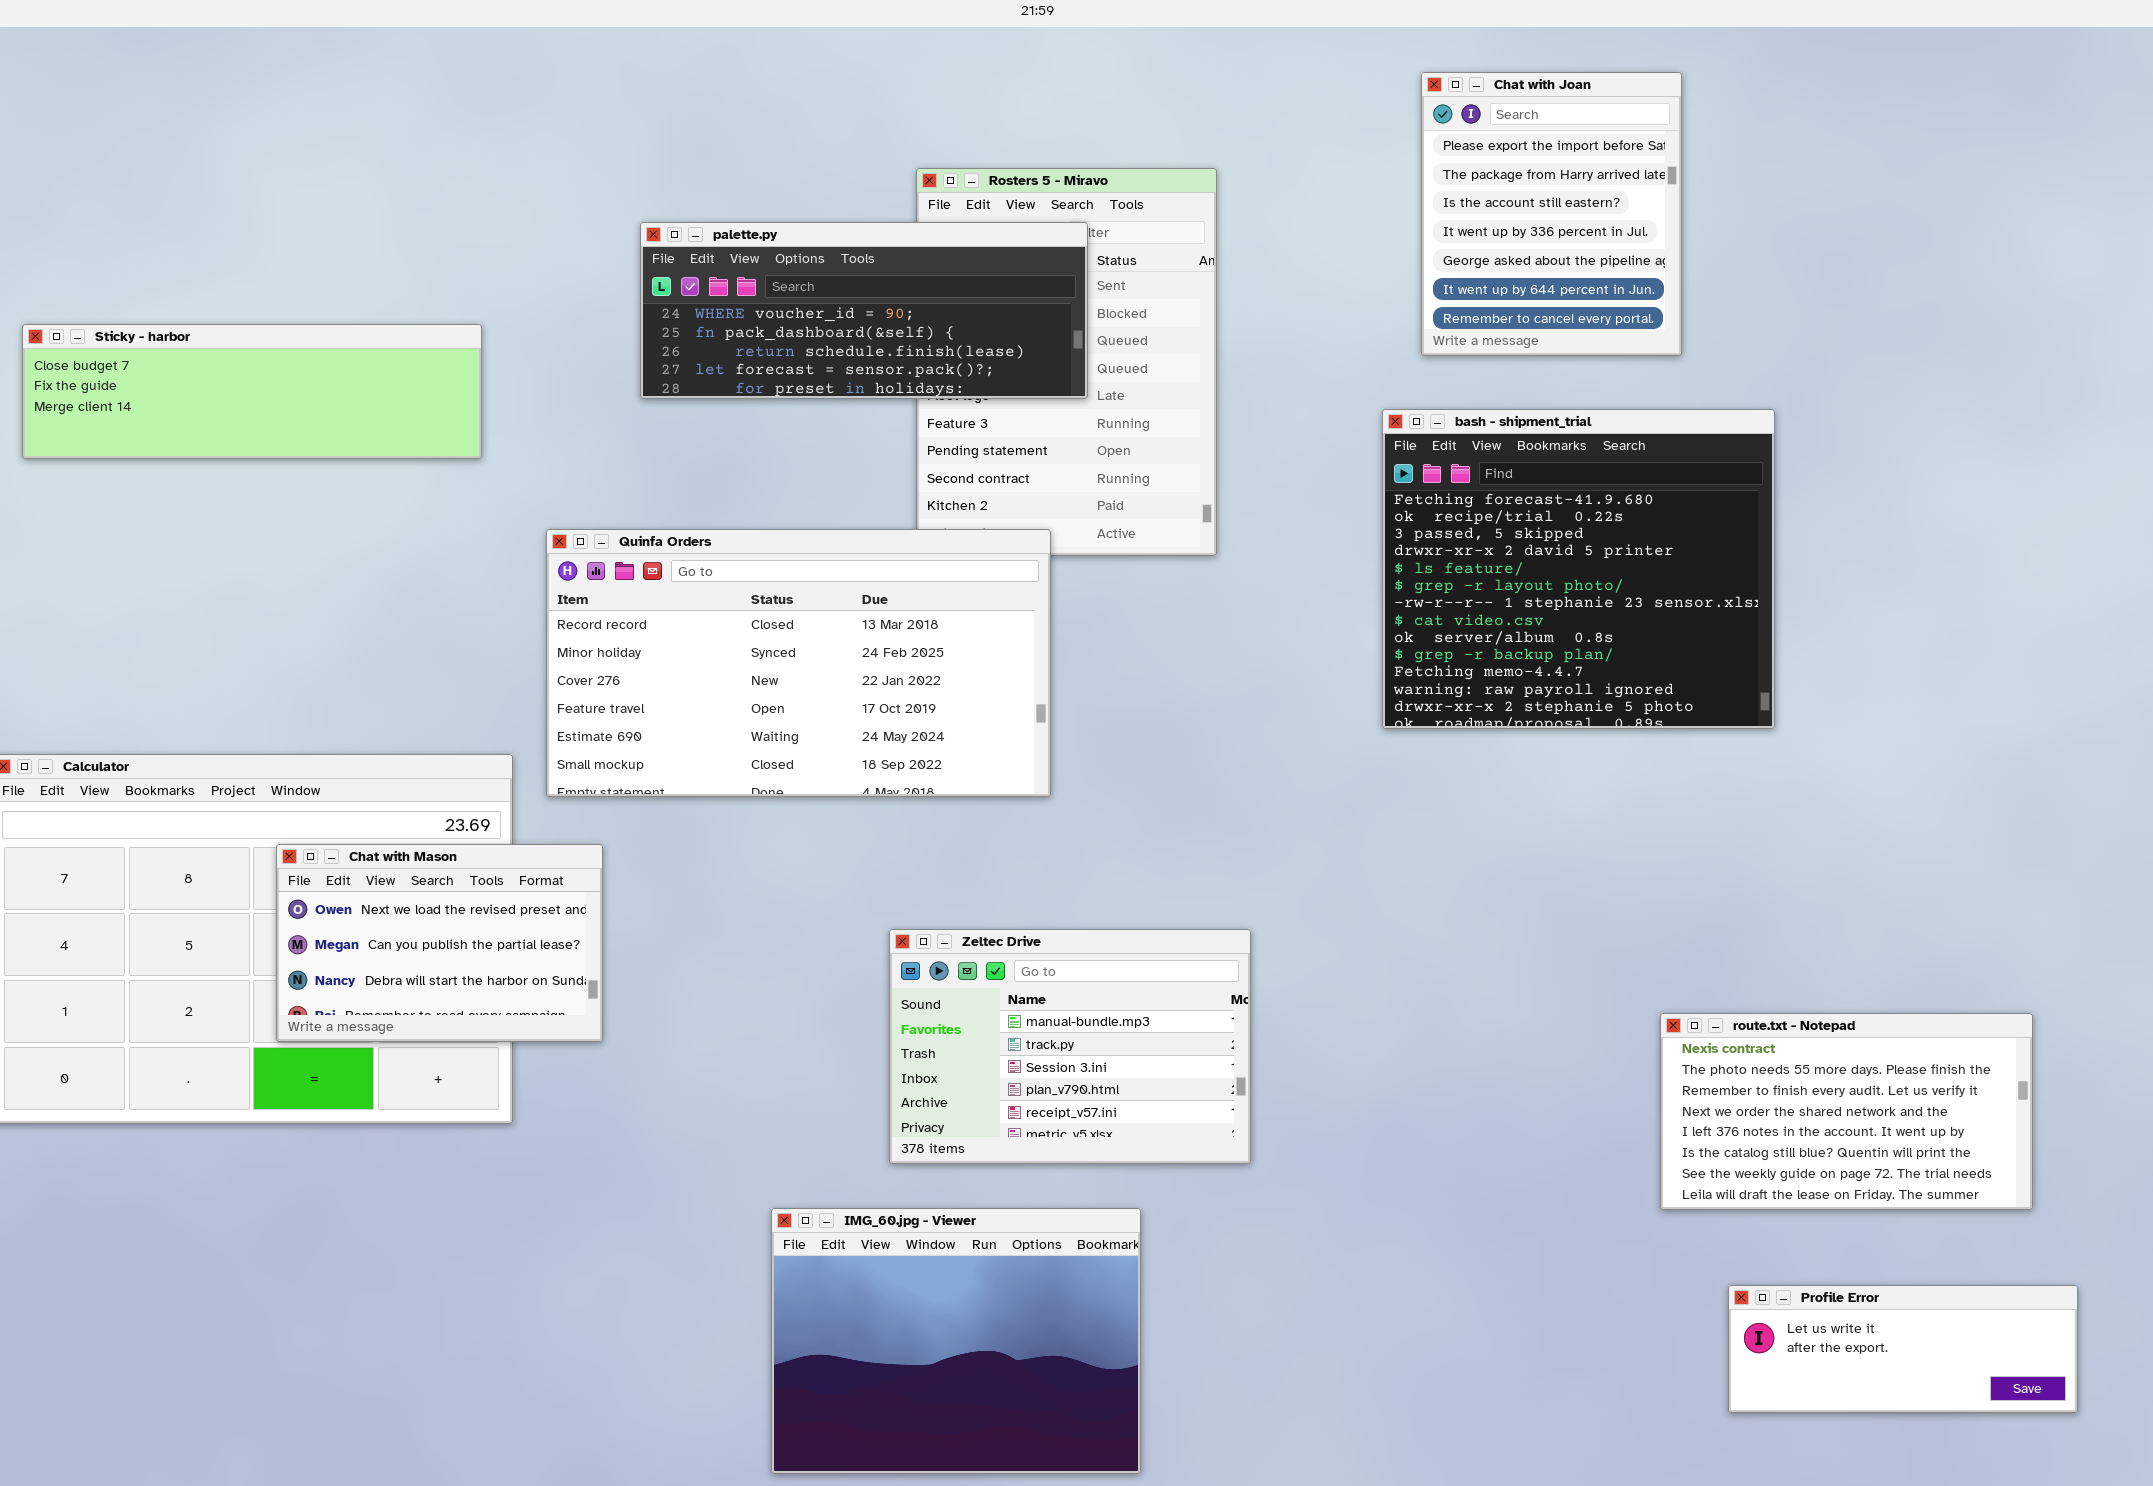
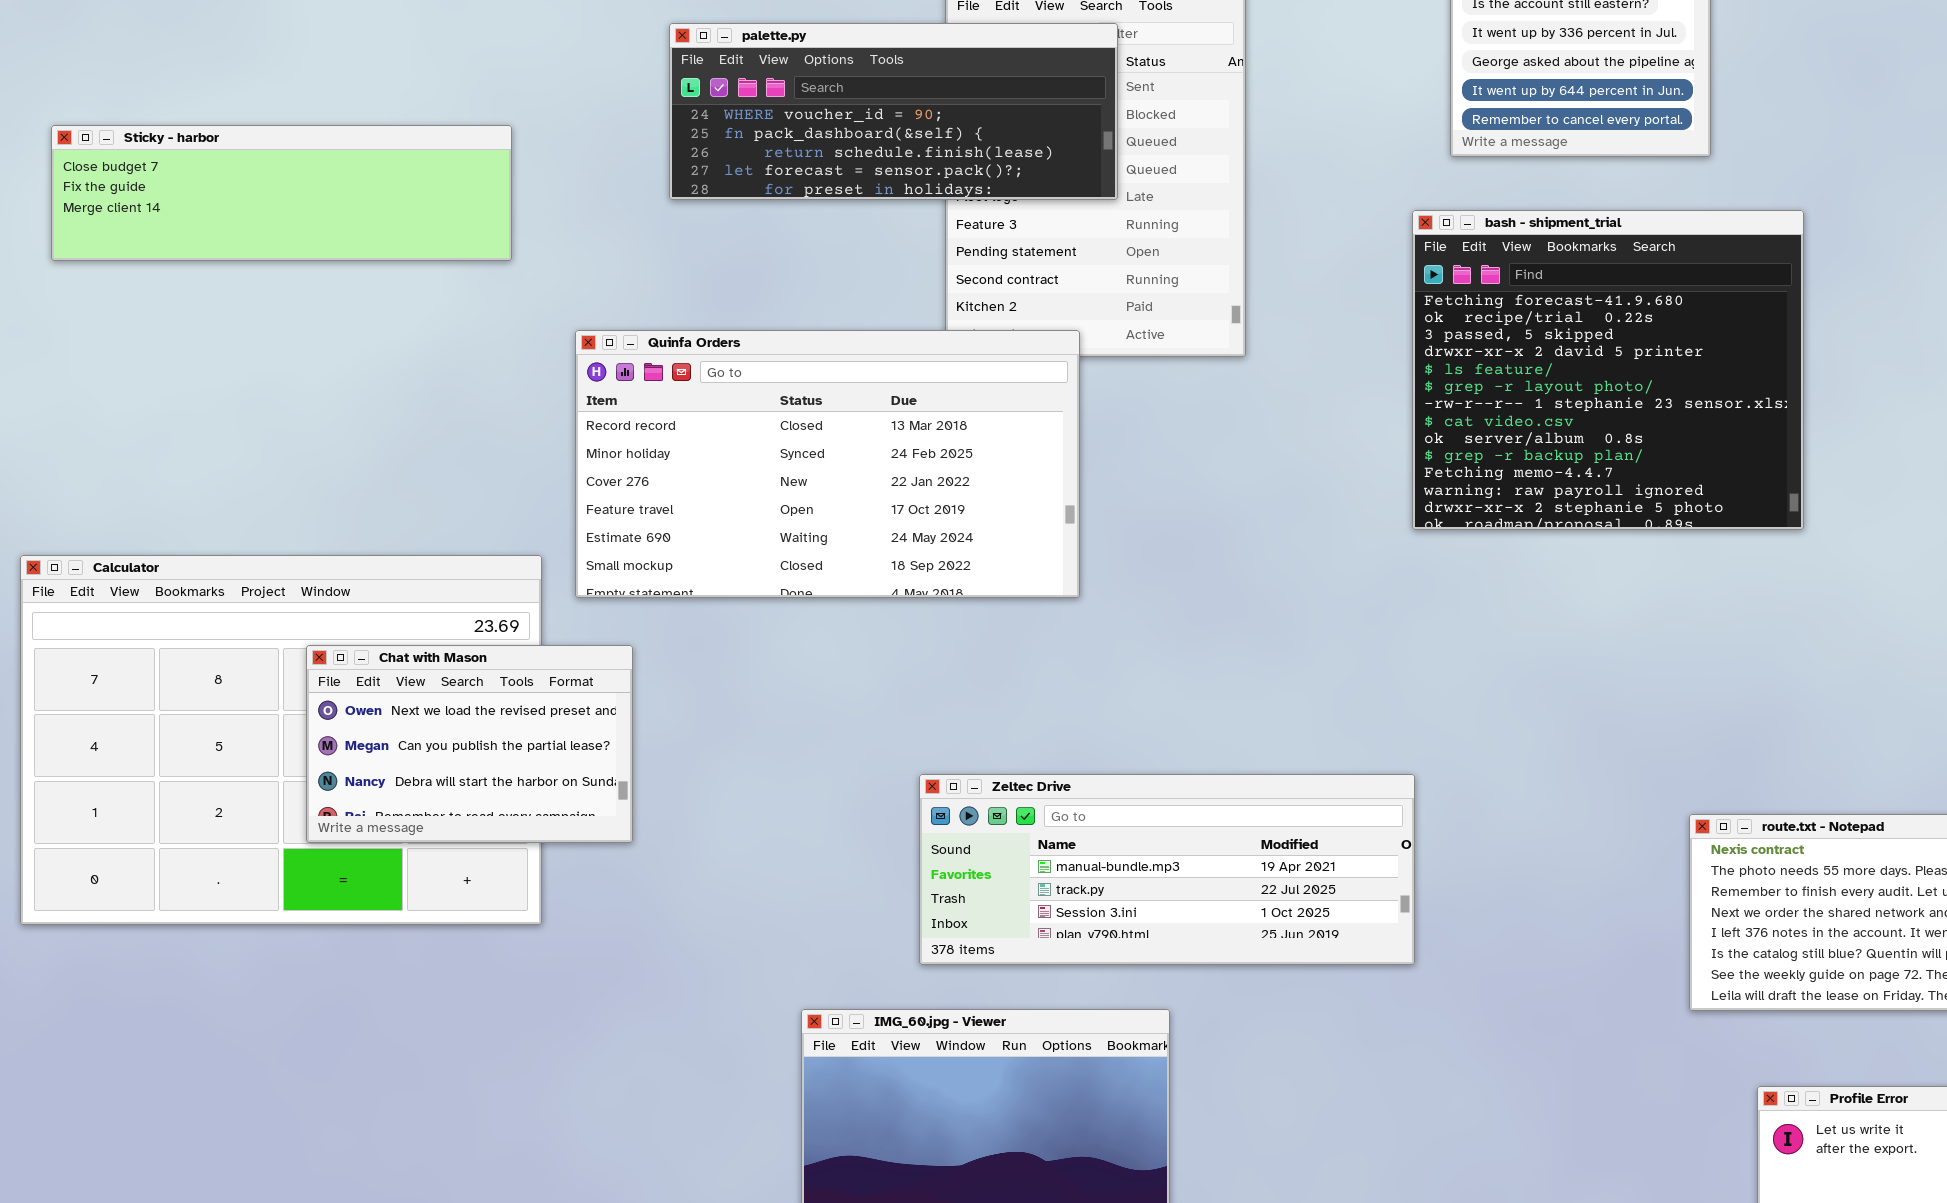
Zeltec Drive: [889,929,1251,1164] -> [919,774,1415,965], resized

